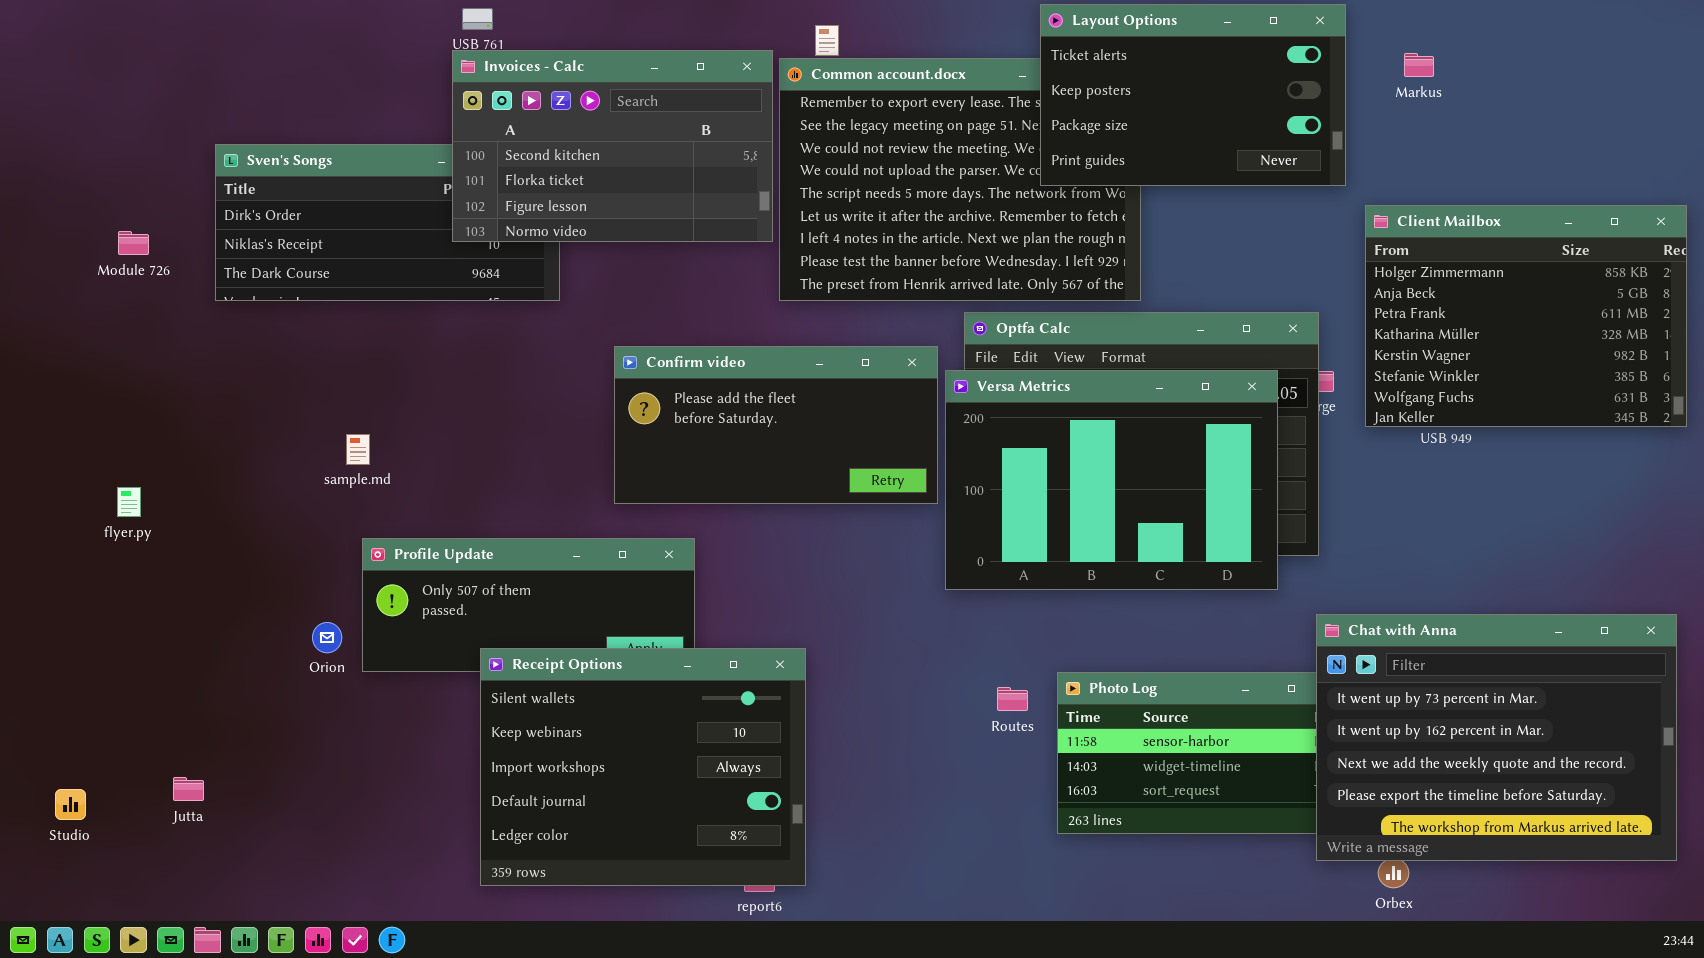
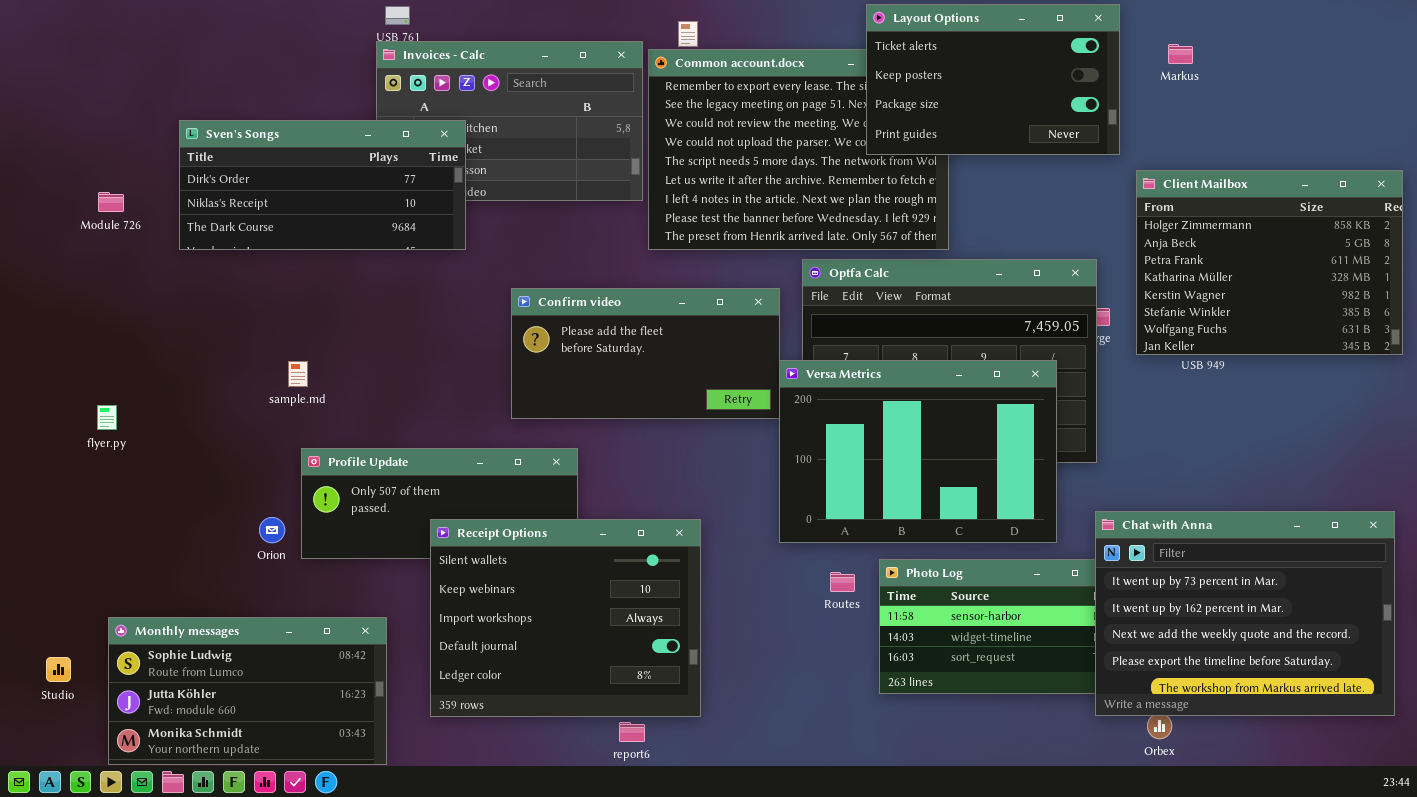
Sven's Songs: [215,144,560,301] -> [179,120,466,250], raised
Versa Metrics: [945,370,1278,590] -> [779,360,1057,543], moved
Receipt Options: [480,648,806,886] -> [430,519,701,717], moved
Monthly messages: none -> [108,617,387,765], opened

